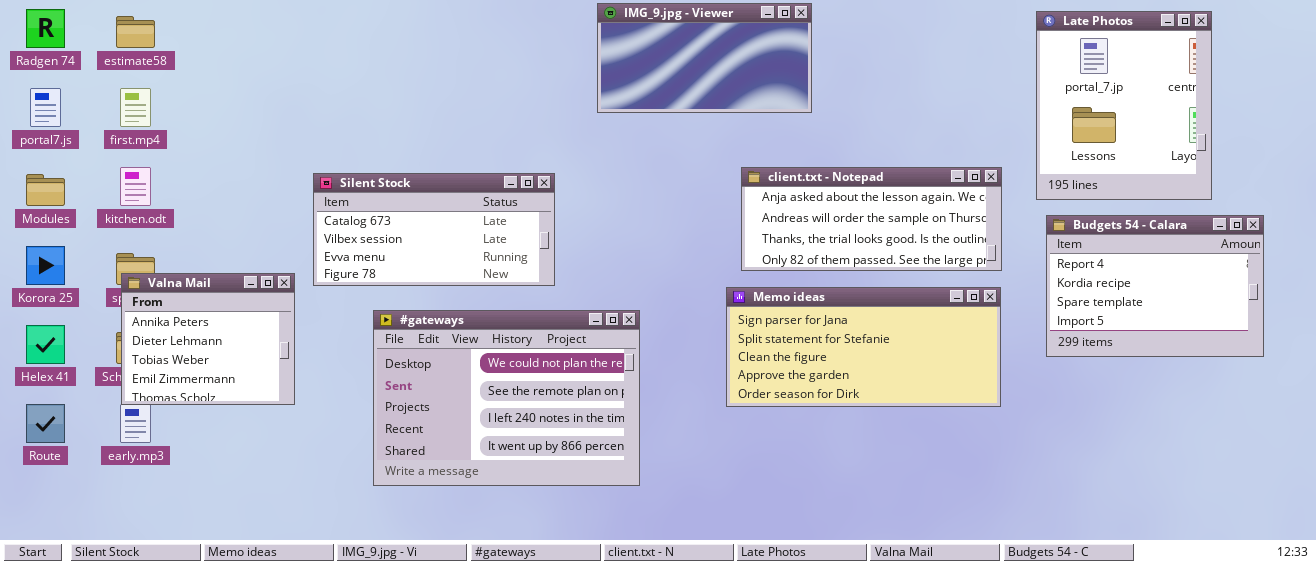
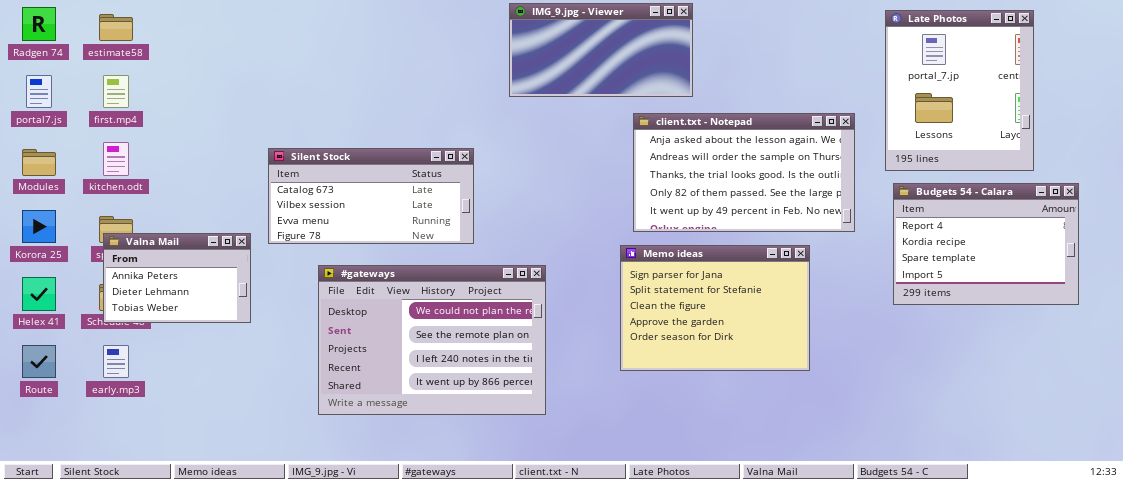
client.txt - Notepad: [741,167,1002,271] -> [633,113,855,232], resized
Valna Mail: [121,273,295,405] -> [103,233,251,323], resized
Memo ideas: [726,287,1001,407] -> [620,245,810,371], resized

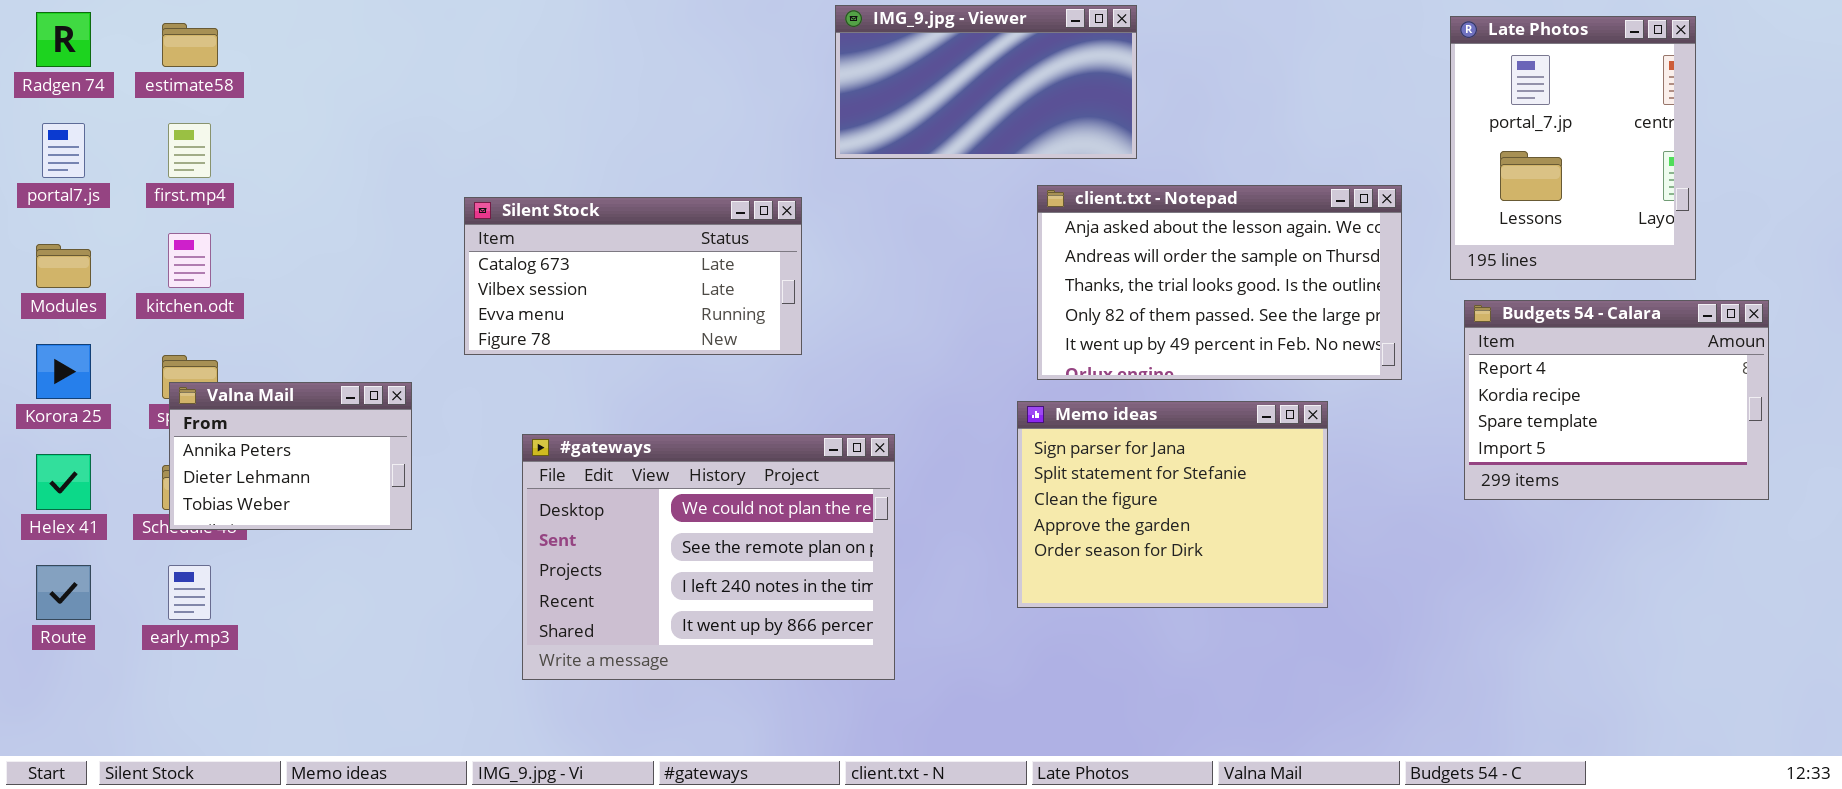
Silent Stock: [268,148,474,244] -> [464,197,802,355], moved

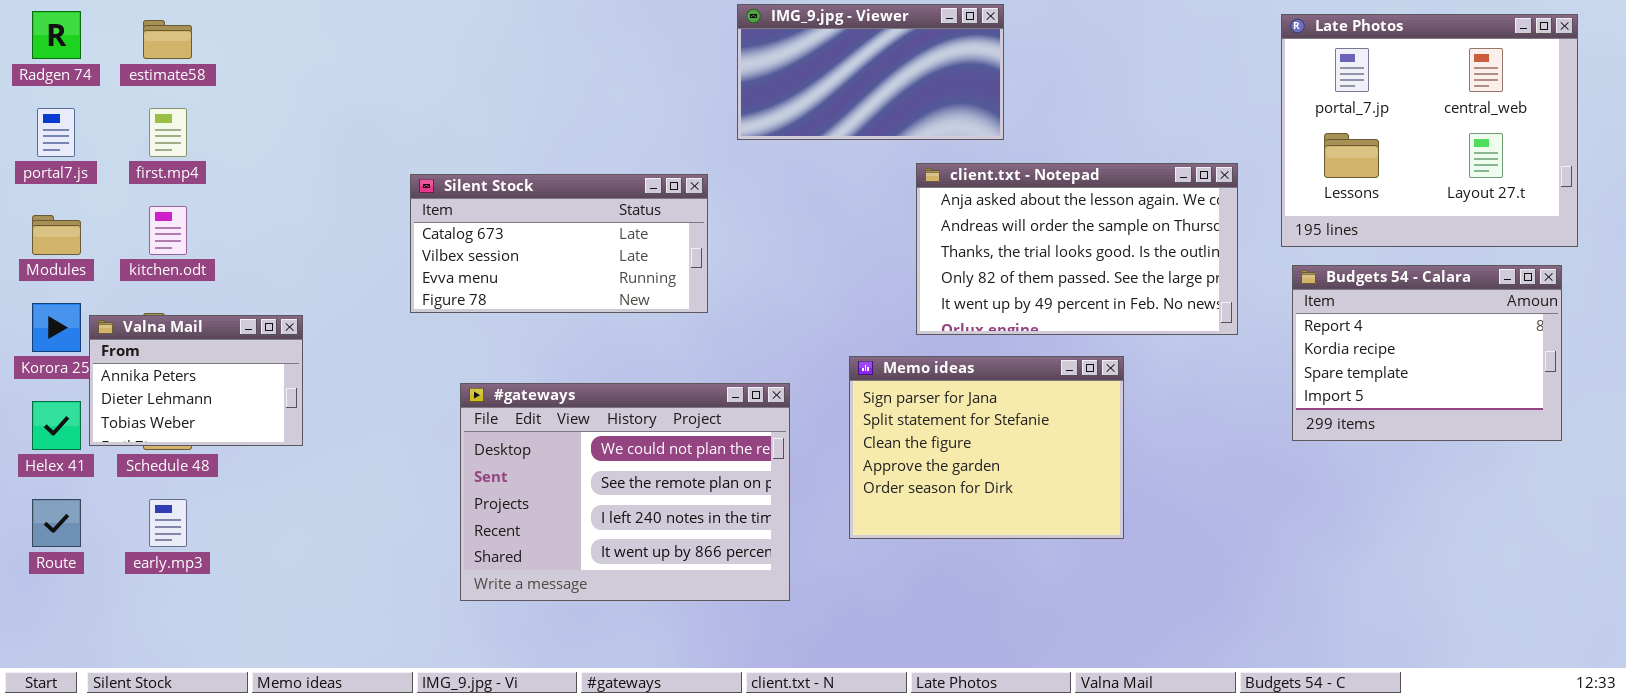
Late Photos: [1450,16,1696,280] -> [1281,14,1578,247], resized
Valna Mail: [169,382,412,530] -> [89,315,303,446], moved
Memo ideas: [1017,401,1328,608] -> [849,356,1124,539], moved

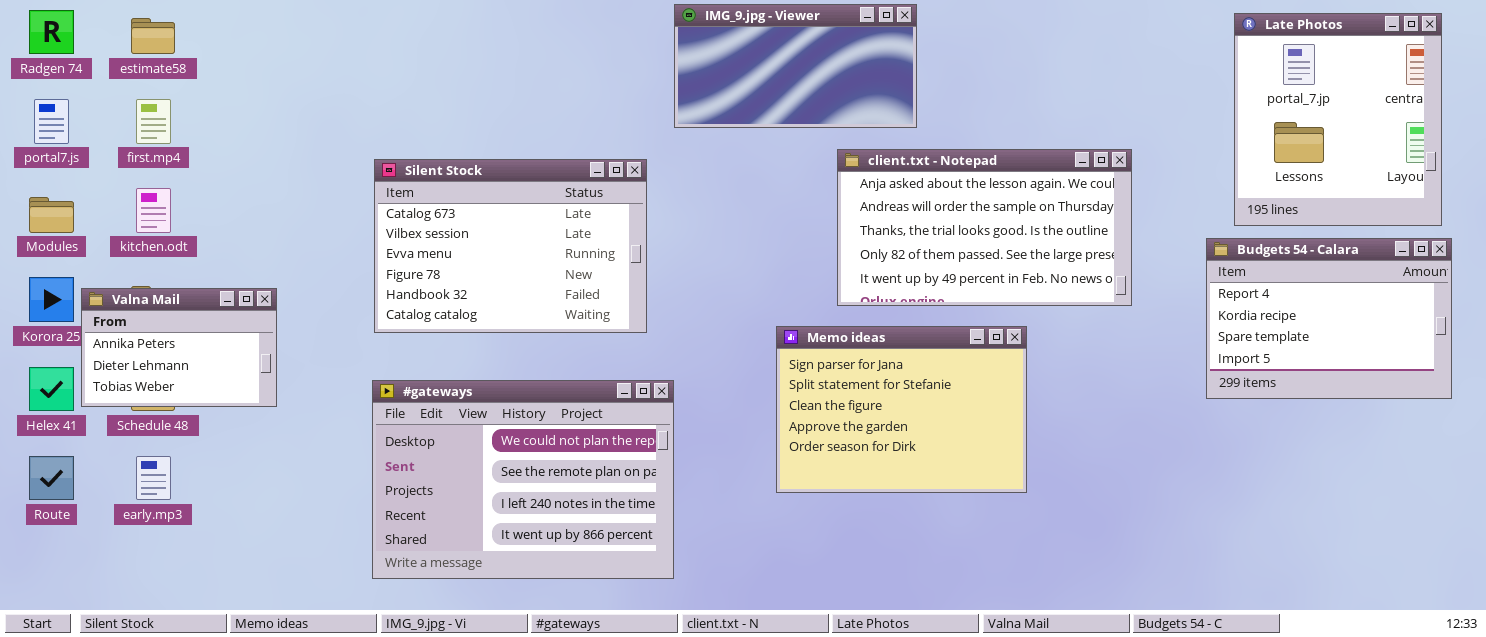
Late Photos: [1281,14,1578,247] -> [1234,13,1442,226], resized
Silent Stock: [410,174,708,313] -> [374,159,647,333], resized
Budgets 54 - Calara: [1292,265,1562,441] -> [1206,238,1452,399], moved
#gateways: [460,383,790,601] -> [372,380,674,579], moved

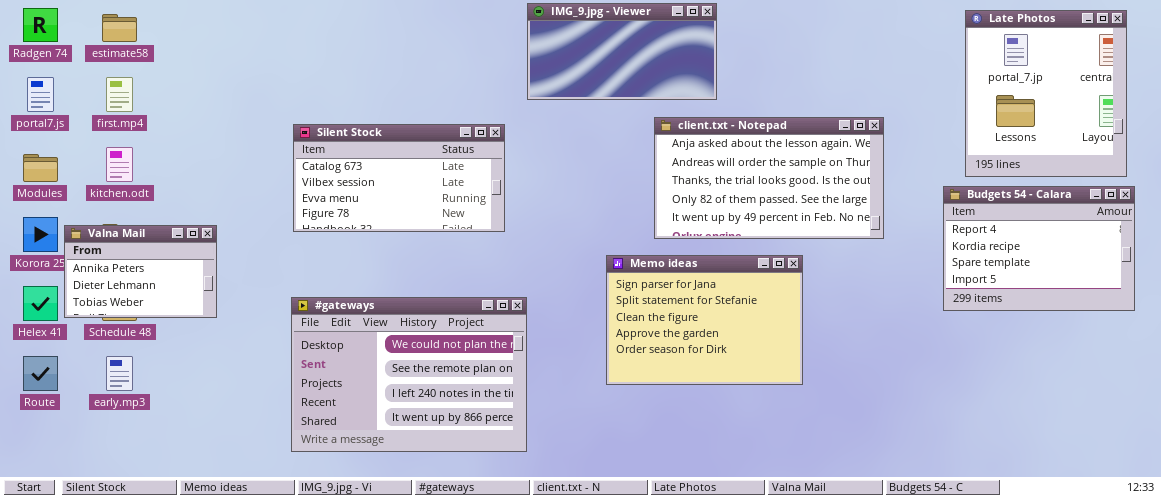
Silent Stock: [374,159,647,333] -> [293,124,505,232], resized

